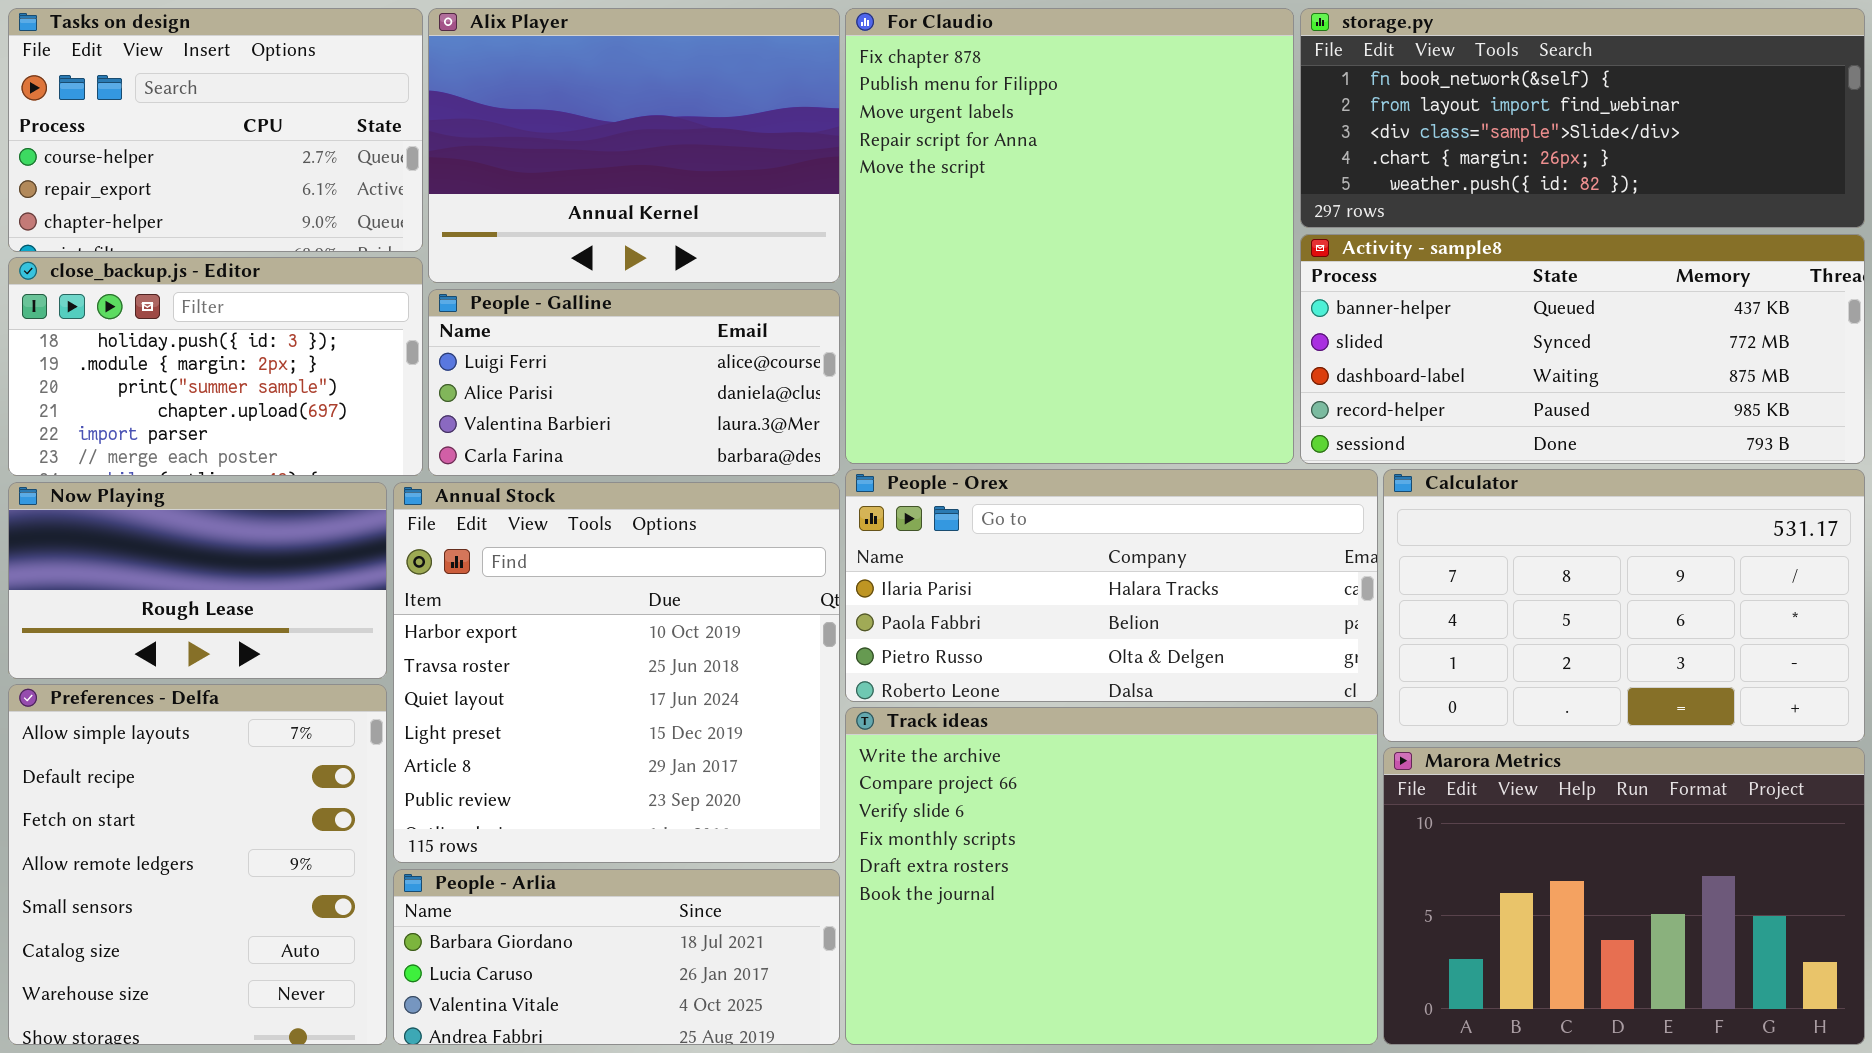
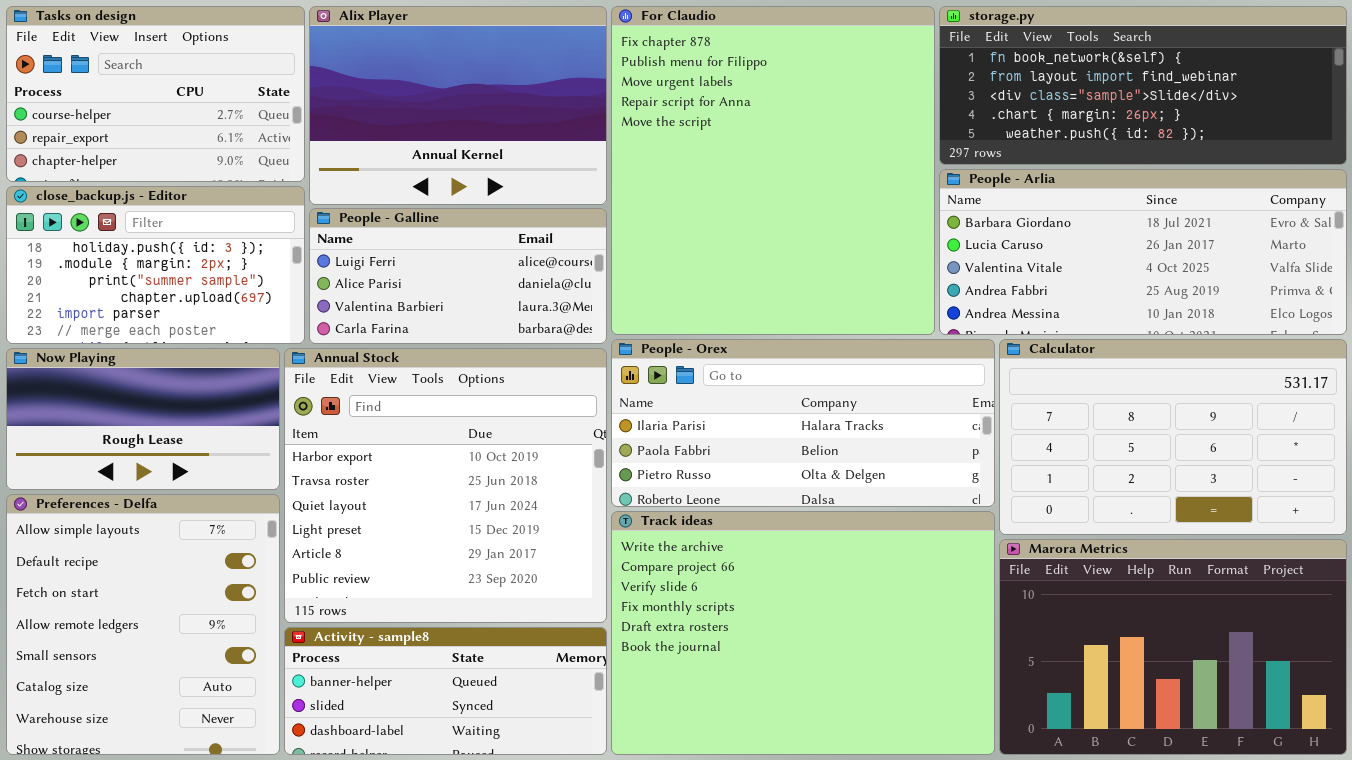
Activity - sample8: [1300,234,1865,464] -> [284,627,607,755], moved, resized
People - Arlia: [393,869,840,1045] -> [939,169,1347,335], moved, resized

